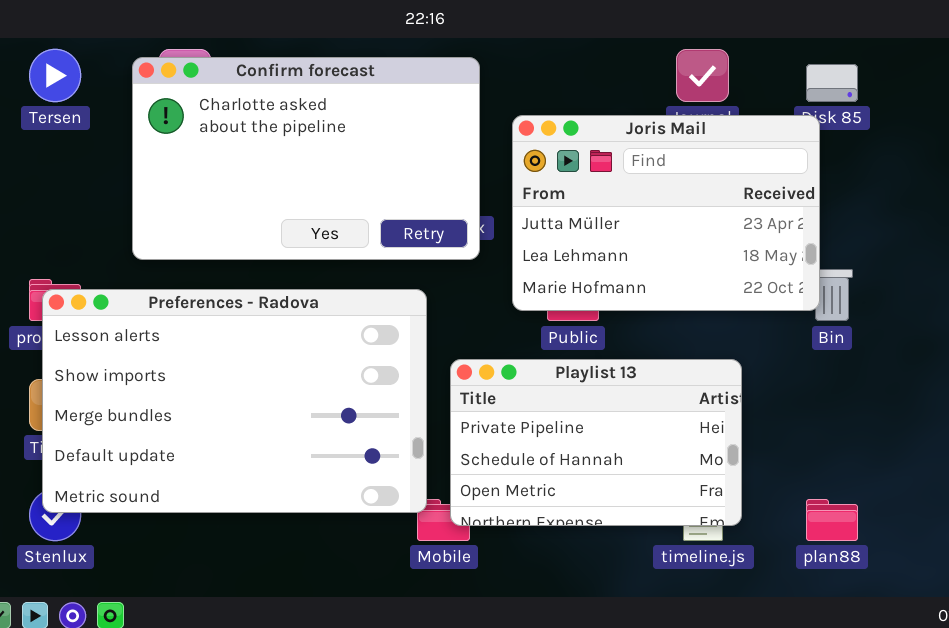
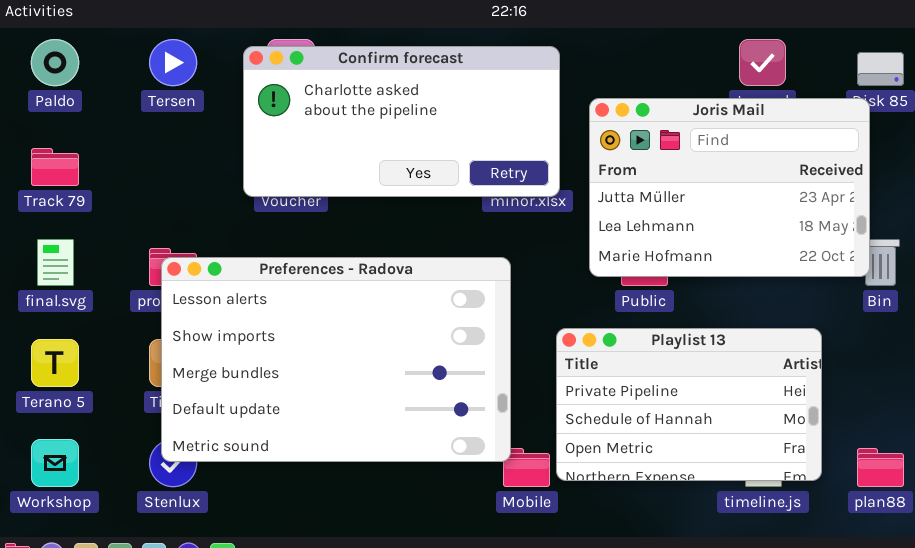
Confirm forecast: [132,57,480,260] -> [243,46,560,197], resized
Playlist 13: [450,359,742,526] -> [556,328,822,481], moved

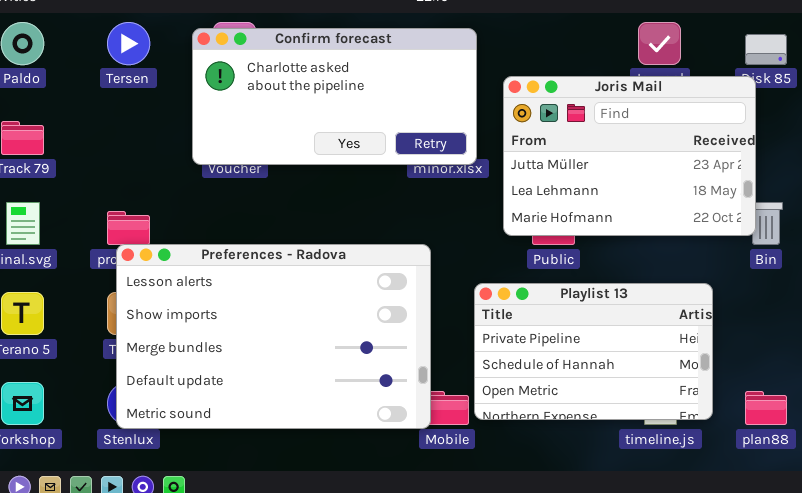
Preferences - Radova: [161,257,511,462] -> [116,244,431,429], moved

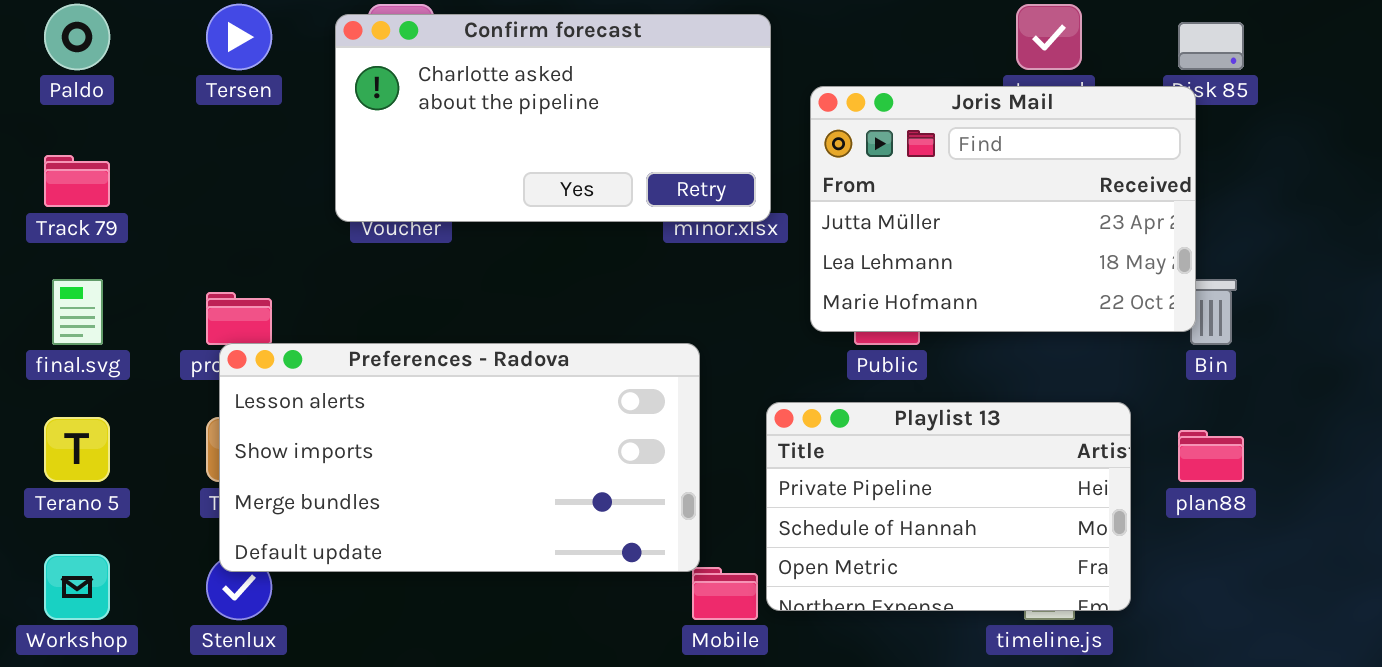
Preferences - Radova: [116,244,431,429] -> [219,343,700,572], resized
plan88: [745,391,787,425] -> [1178,430,1244,482], moved

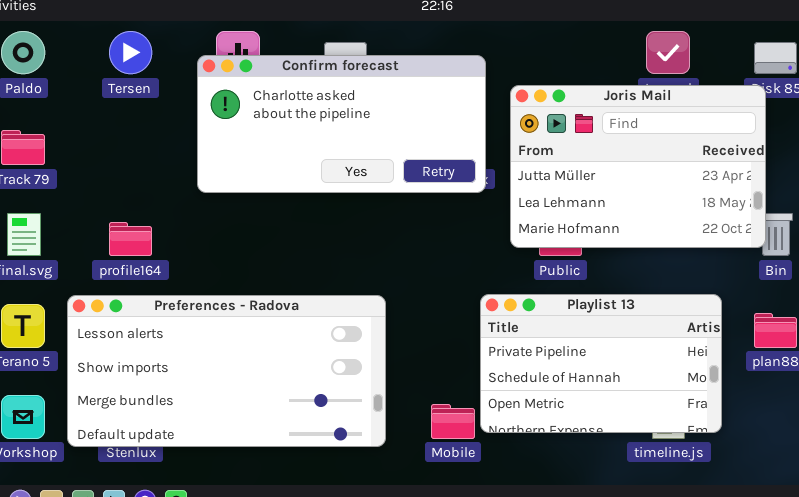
Confirm forecast: [335,14,771,222] -> [197,55,486,193], moved
Preferences - Radova: [219,343,700,572] -> [67,295,386,447], moved

